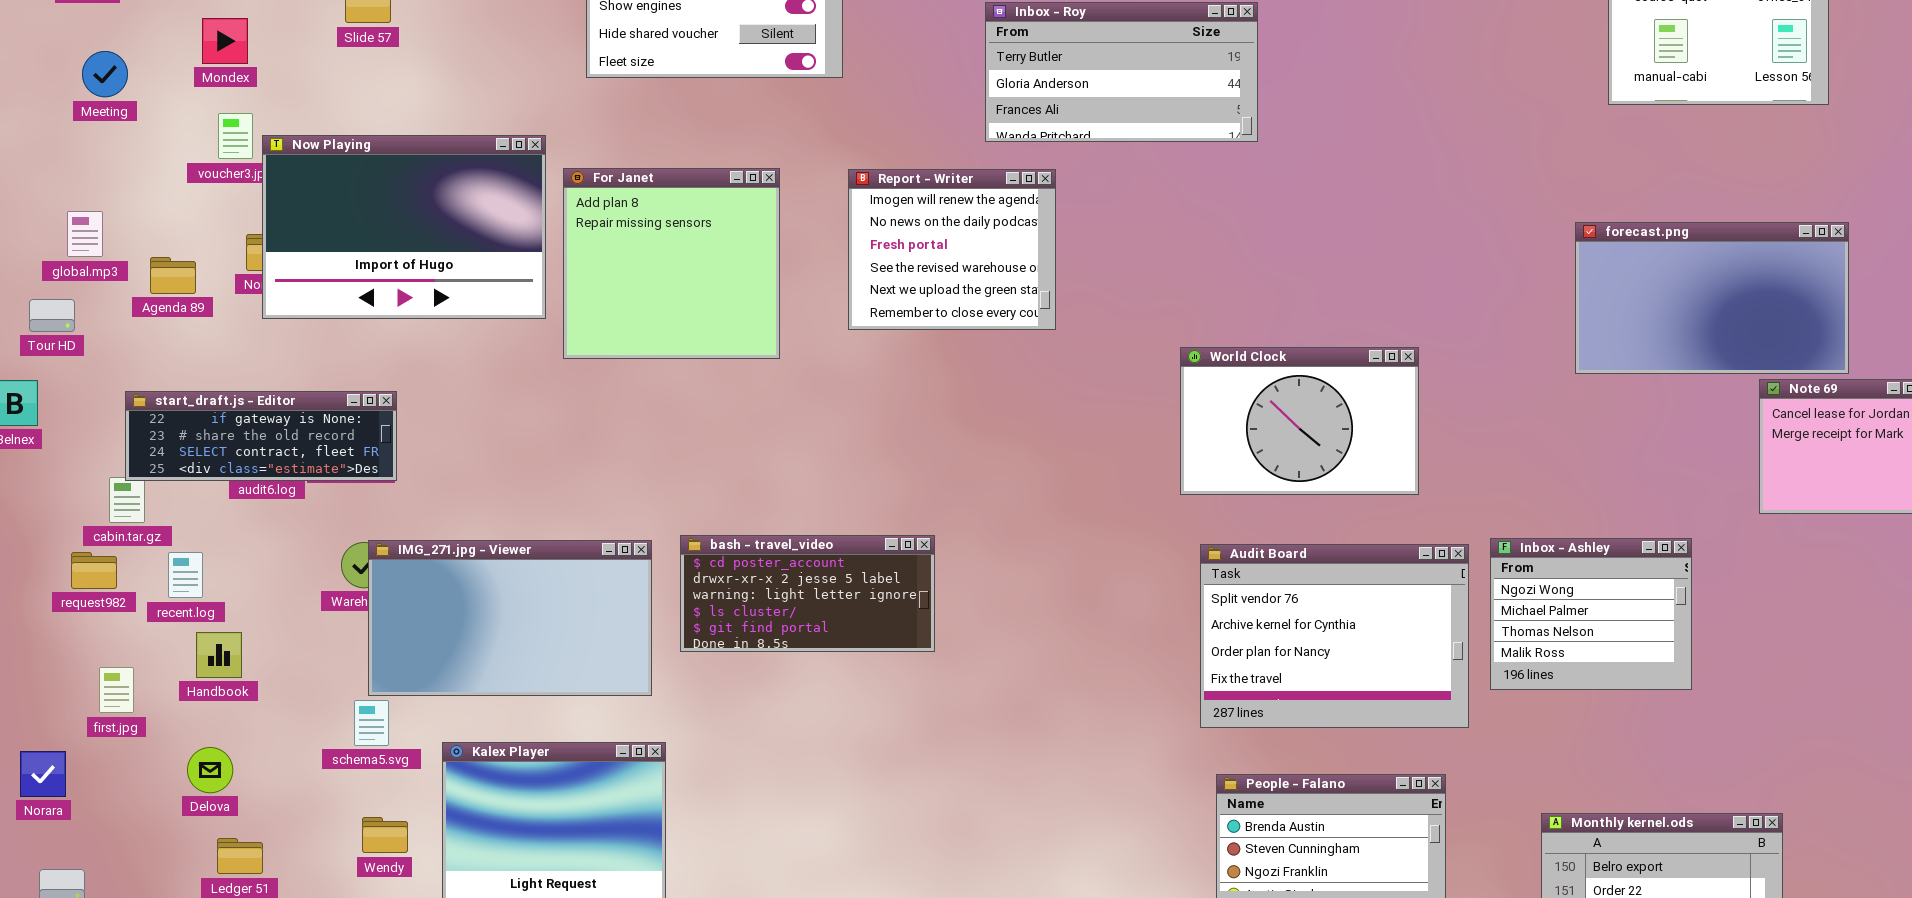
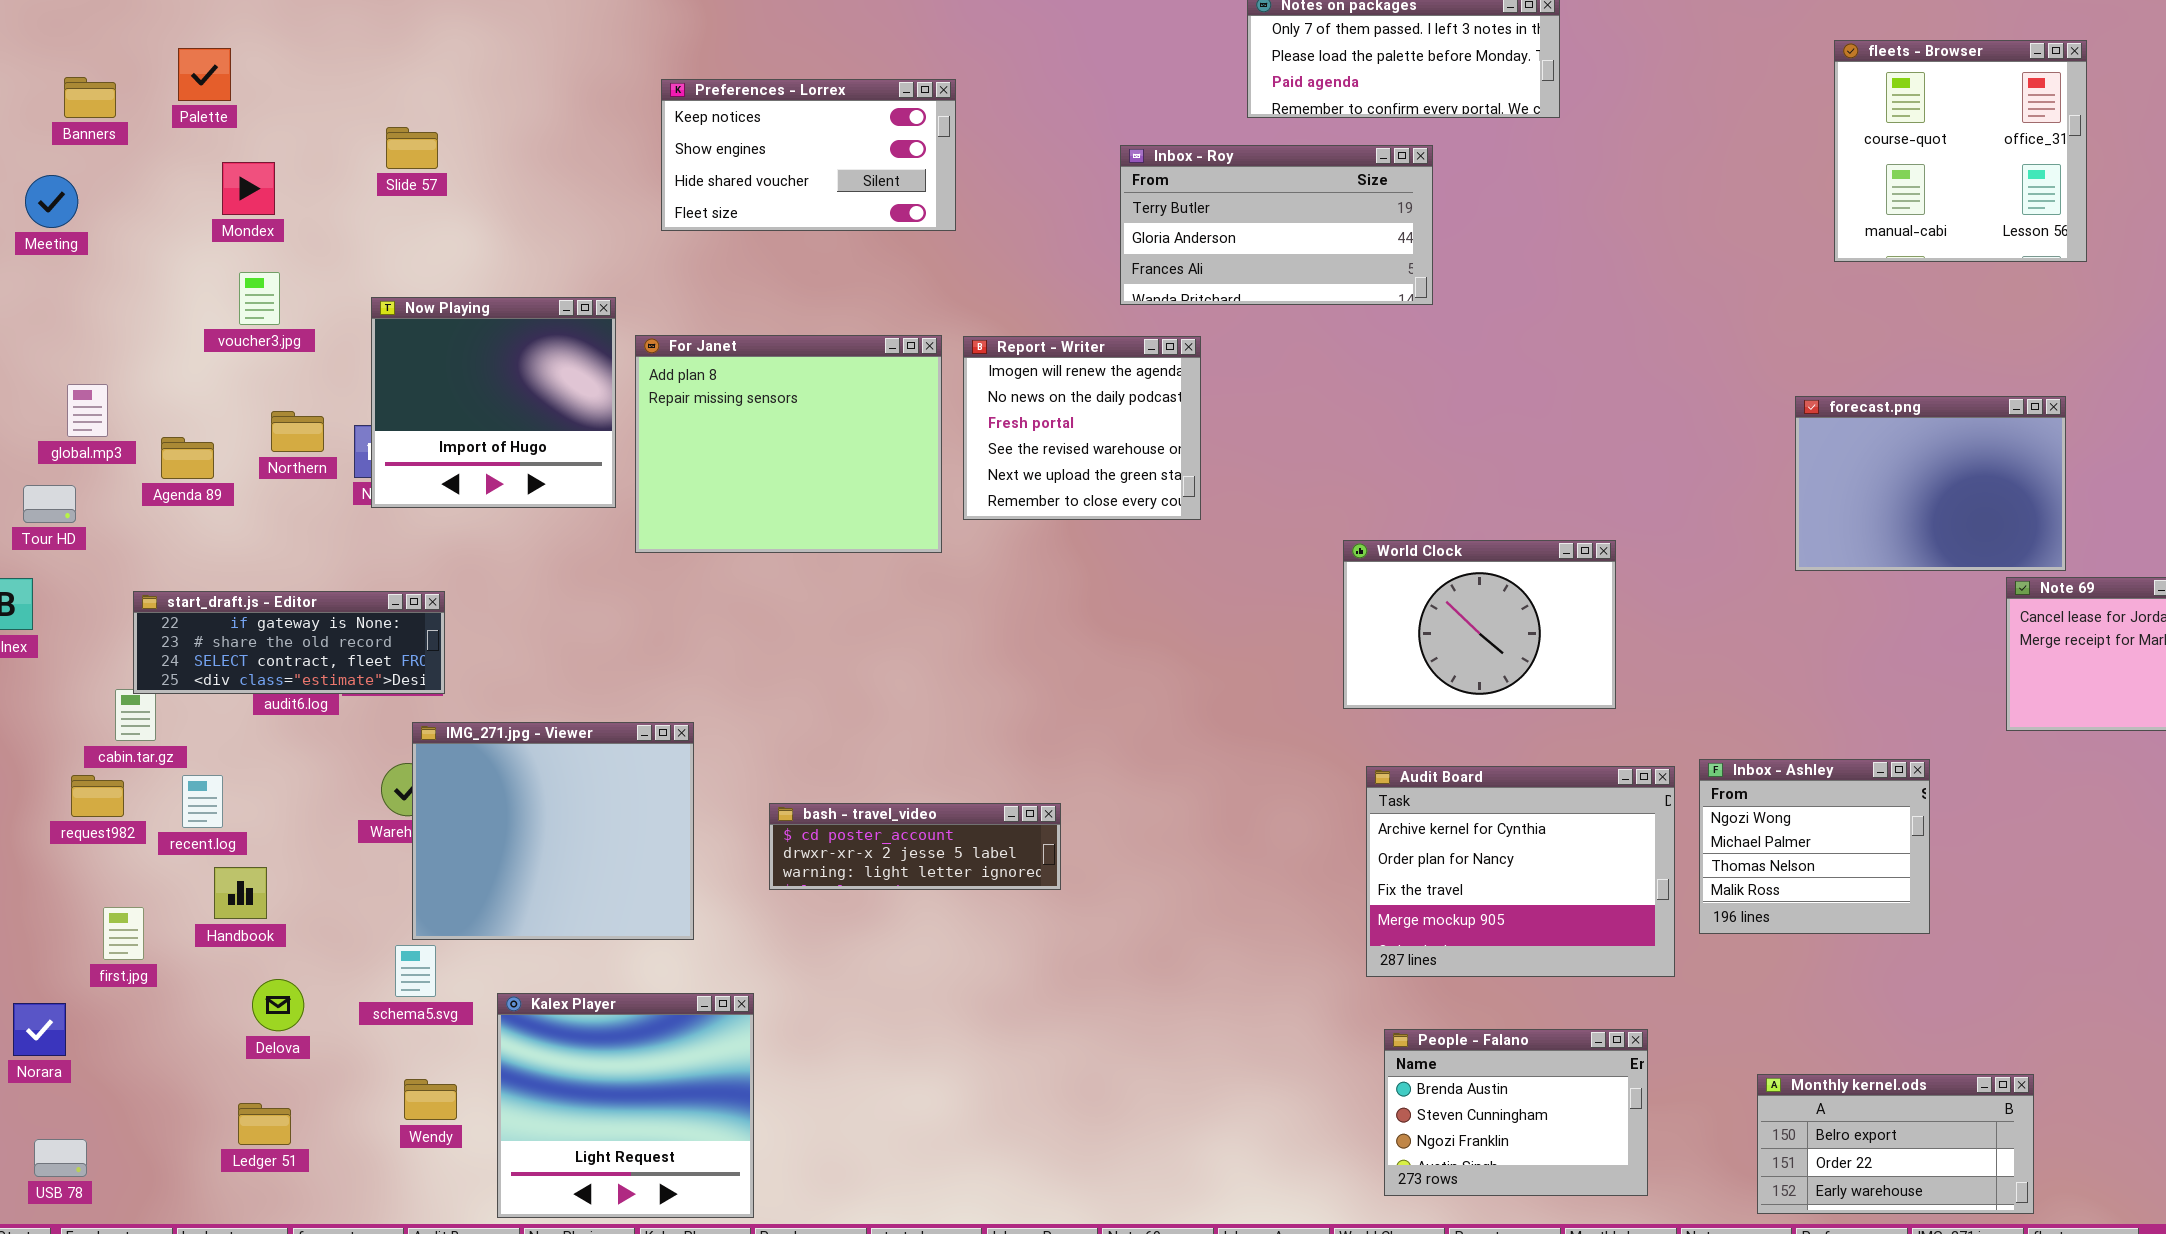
Meeting: [82,51,128,97] -> [25,175,78,228], moved
Now Playing: [262,135,546,319] -> [371,297,616,508], resized
For Janet: [563,168,780,359] -> [635,335,942,553], resized
forecast.png: [1575,222,1849,374] -> [1795,396,2066,571], resized
bash - travel_video: [680,535,935,652] -> [769,803,1061,890], resized
IMG_271.jpg - Viewer: [368,540,652,696] -> [412,722,694,940], resized
Audit Board: [1200,544,1469,728] -> [1366,766,1675,977], scrolled down 1 row
Delova: [187,747,233,793] -> [252,979,304,1031], moved

